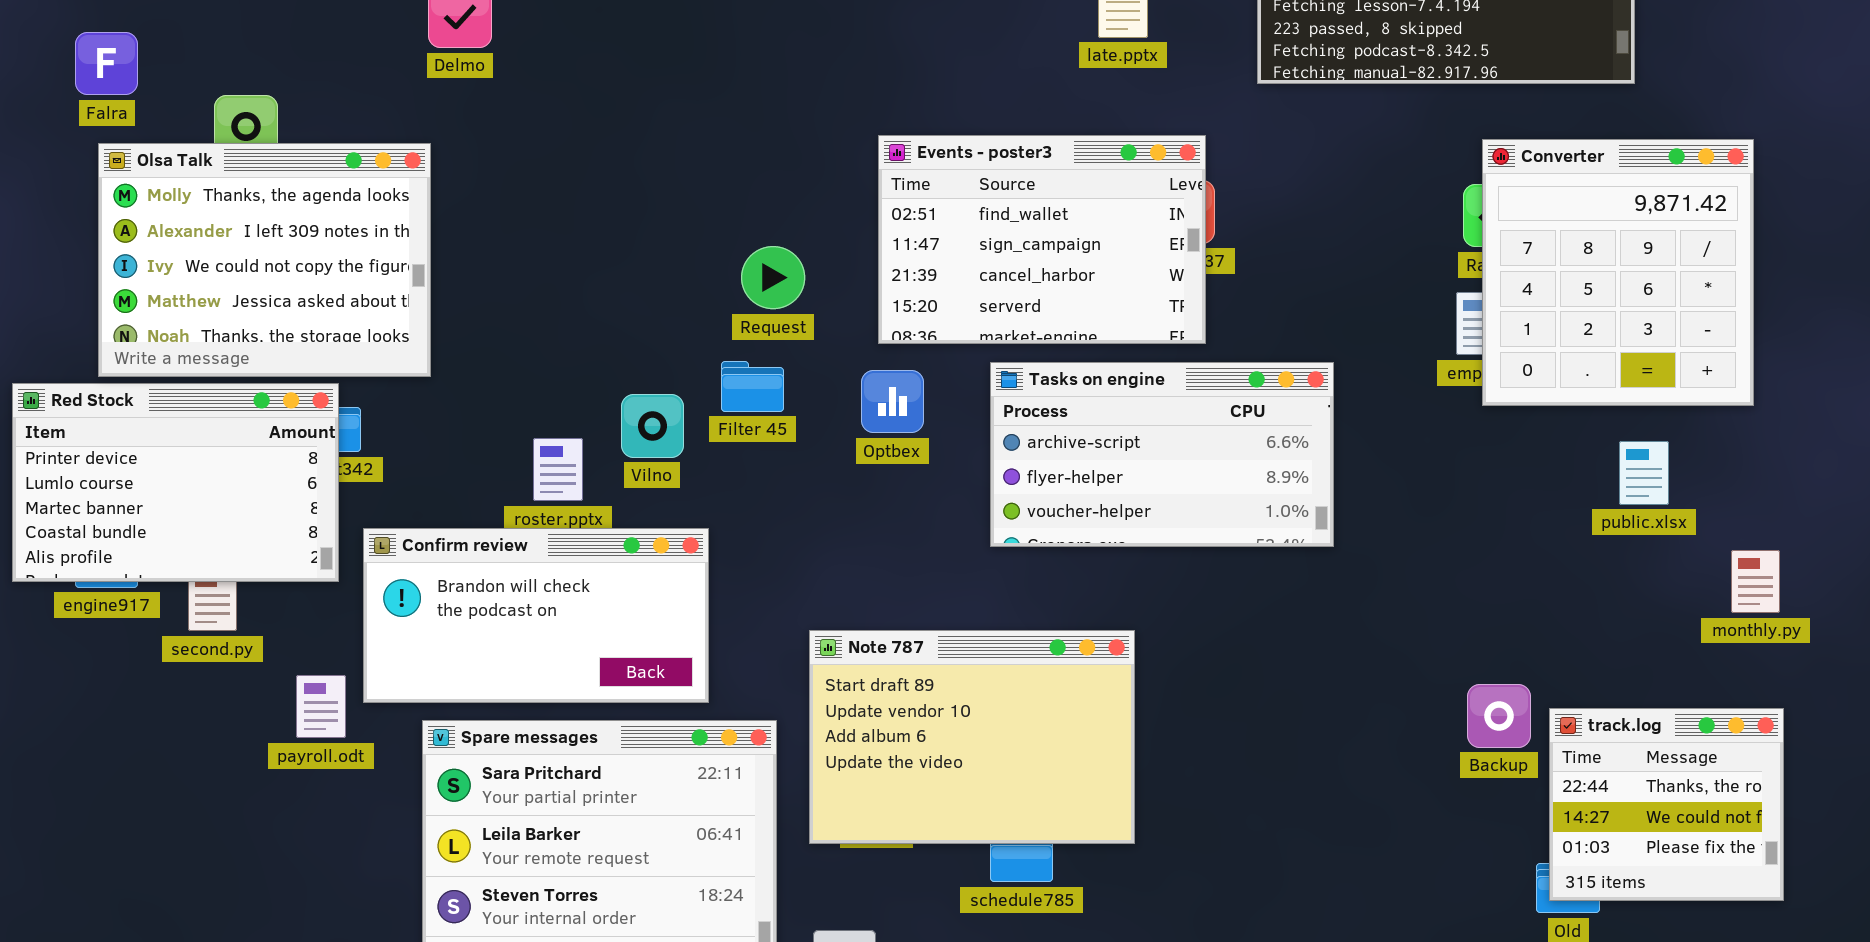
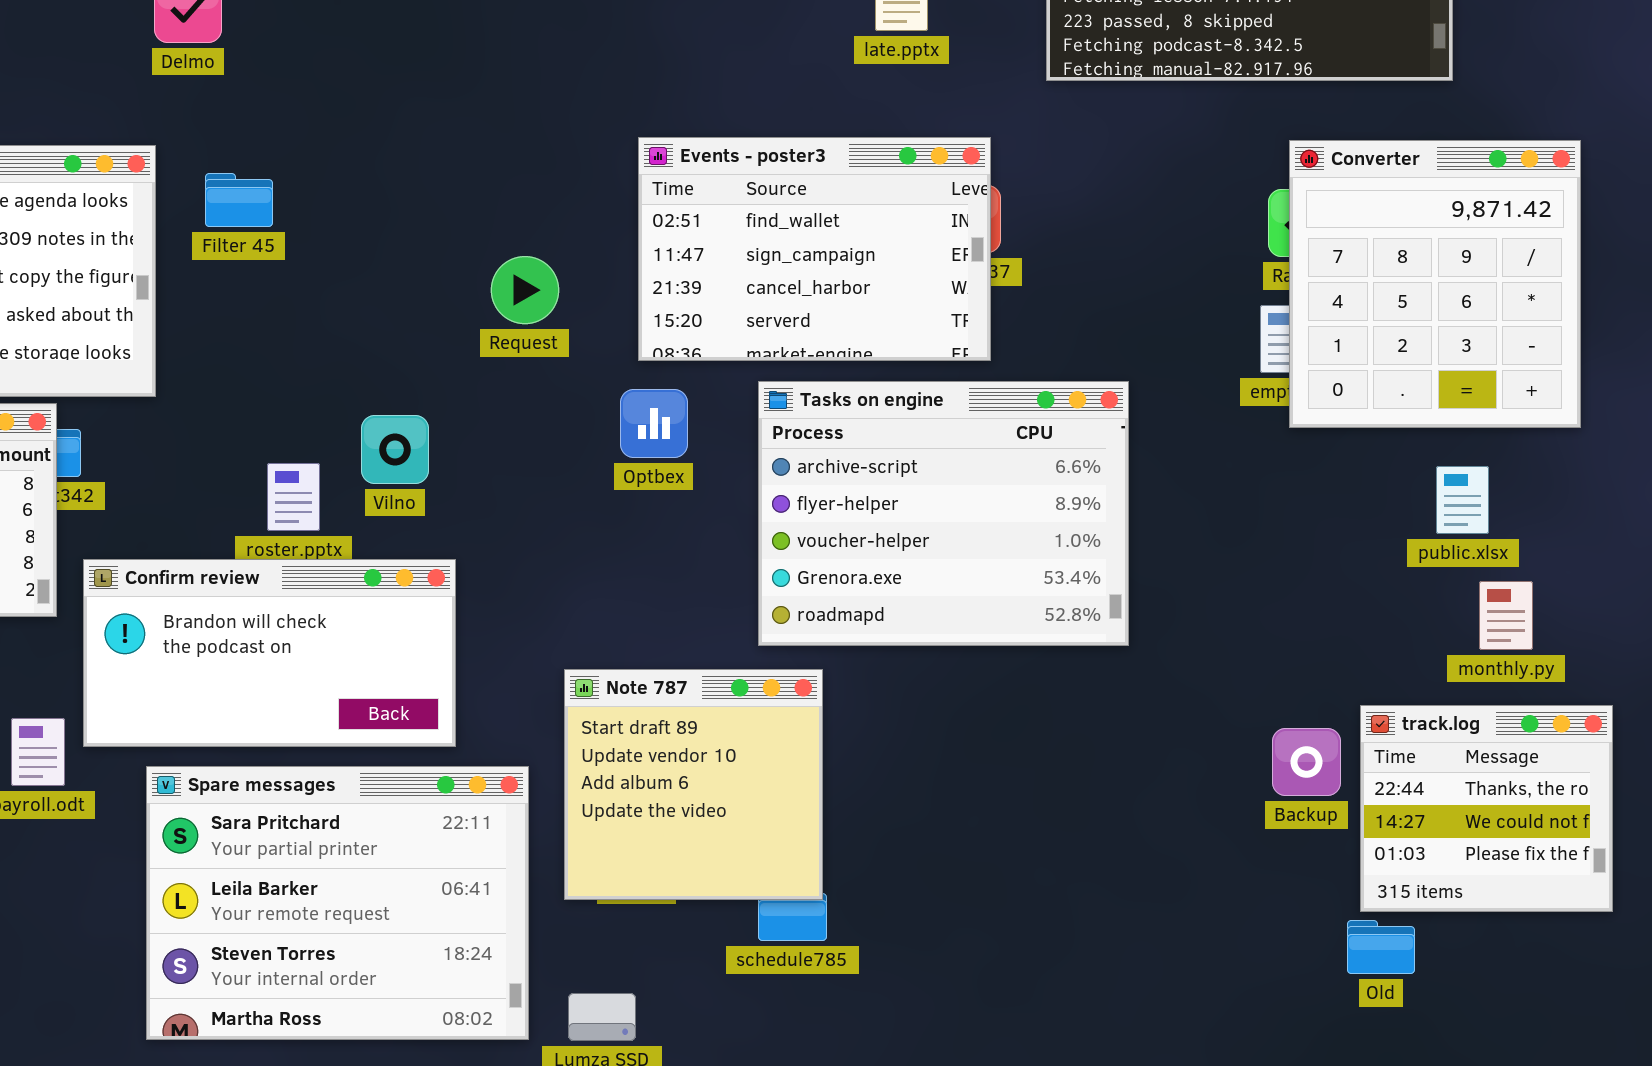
Filter 45: [721,361,784,412] -> [205,173,273,227], moved
Tasks on engine: [990,362,1334,547] -> [758,381,1129,646], resized
monthly.py: [1731,550,1780,613] -> [1479,581,1533,650], moved
Note 787: [809,630,1135,844] -> [564,669,823,900], resized
track.log: [1549,708,1784,901] -> [1360,705,1613,912], moved

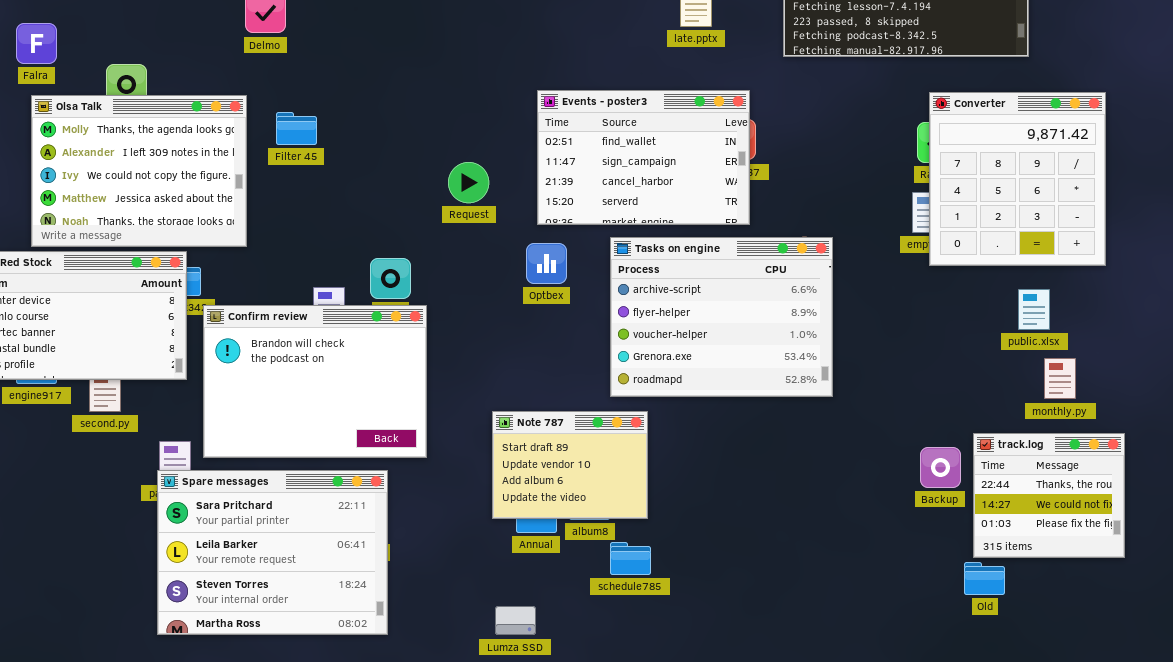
Confirm review: [83,559,456,747] -> [203,305,427,458], resized
Note 787: [564,669,823,900] -> [492,411,648,519], resized
Spare messages: [146,766,529,1040] -> [157,470,388,635], moved

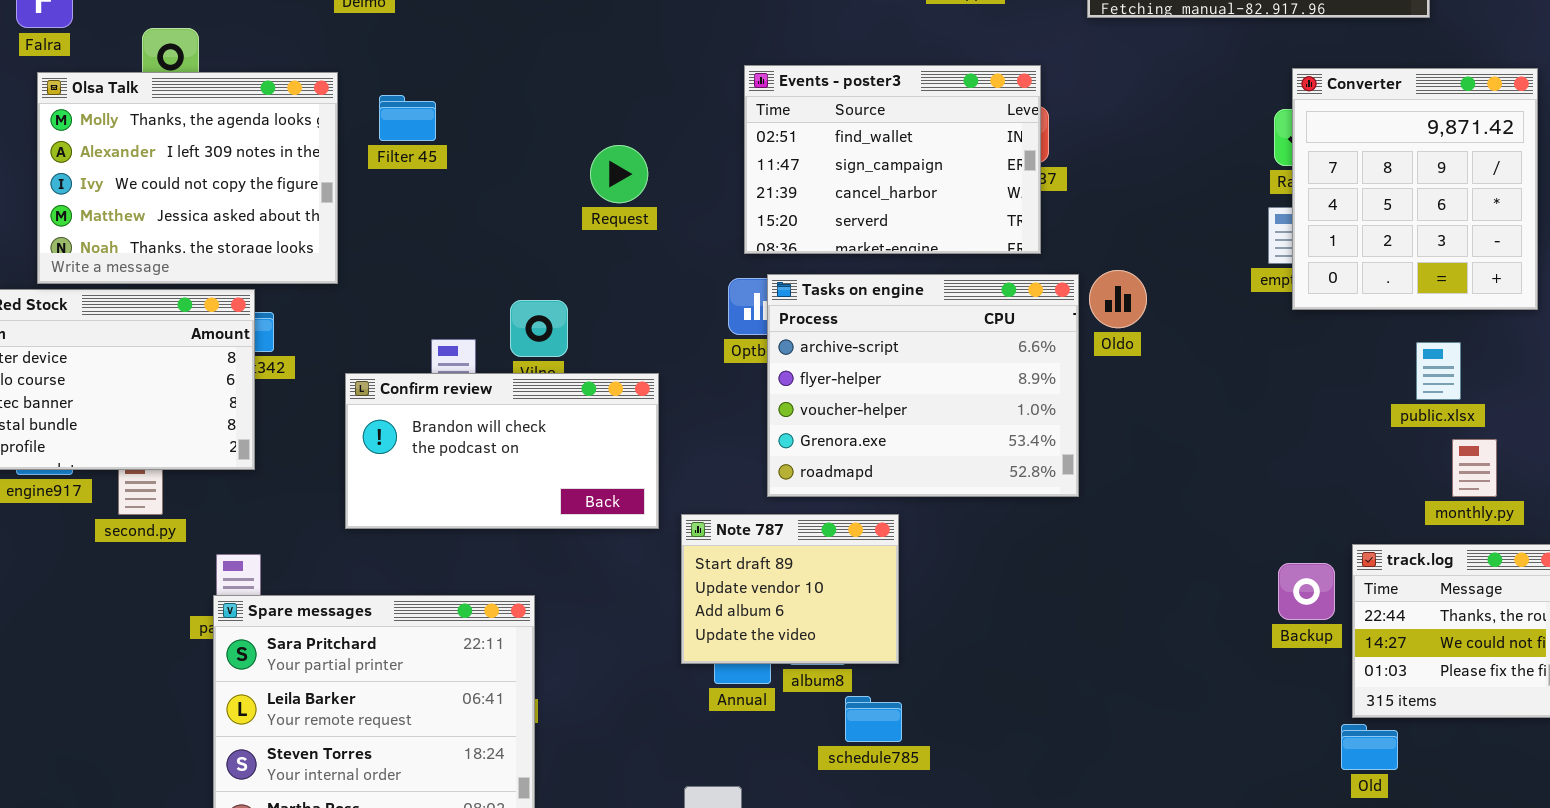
Request: [448,162,489,203] -> [590,145,648,203], moved
Tasks on engine: [610,237,833,397] -> [767,274,1079,497], moved
Confirm review: [203,305,427,458] -> [345,373,659,529], moved, resized

